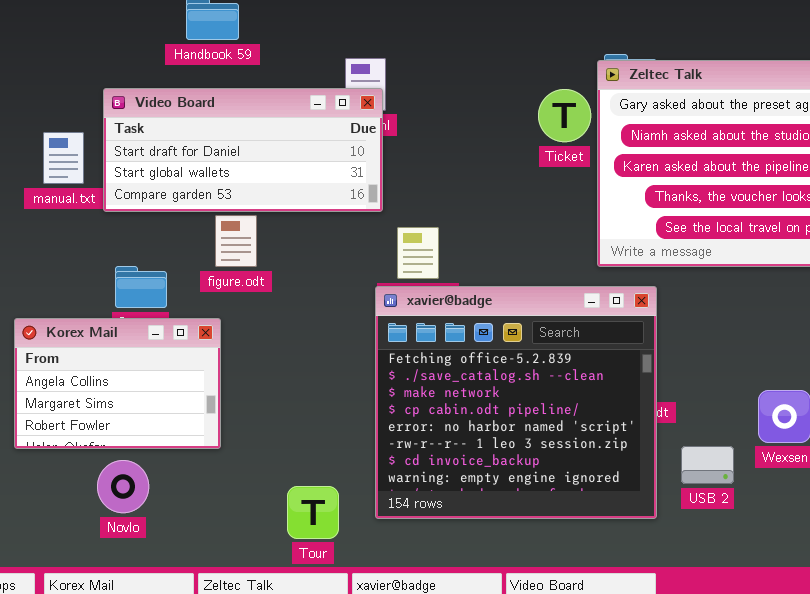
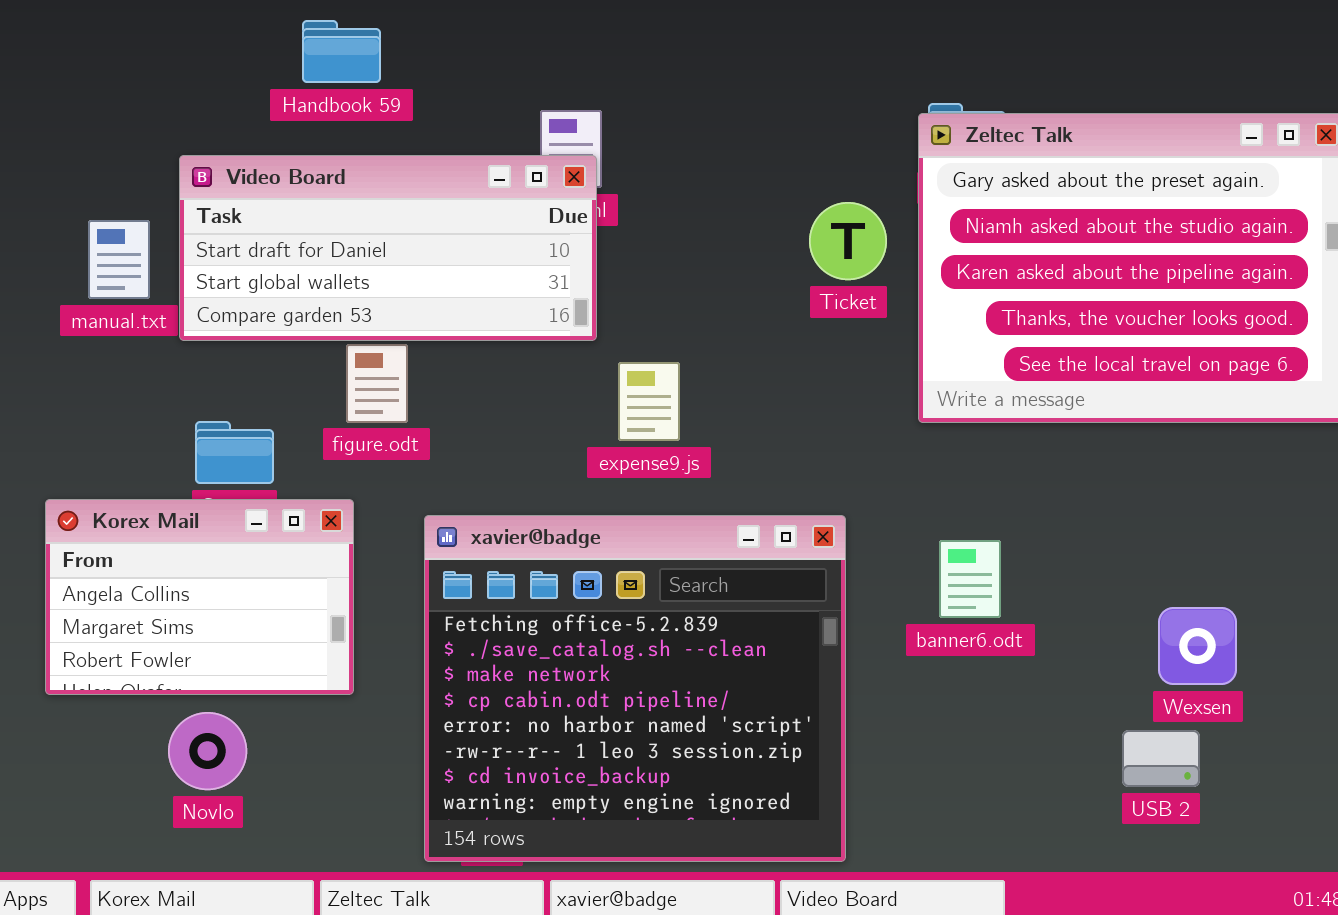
Ticket: [538,89,591,142] -> [809,202,887,280], moved
xavier@badge: [375,286,657,519] -> [424,515,846,862], moved
USB 2: [681,446,734,484] -> [1122,730,1200,787], moved

